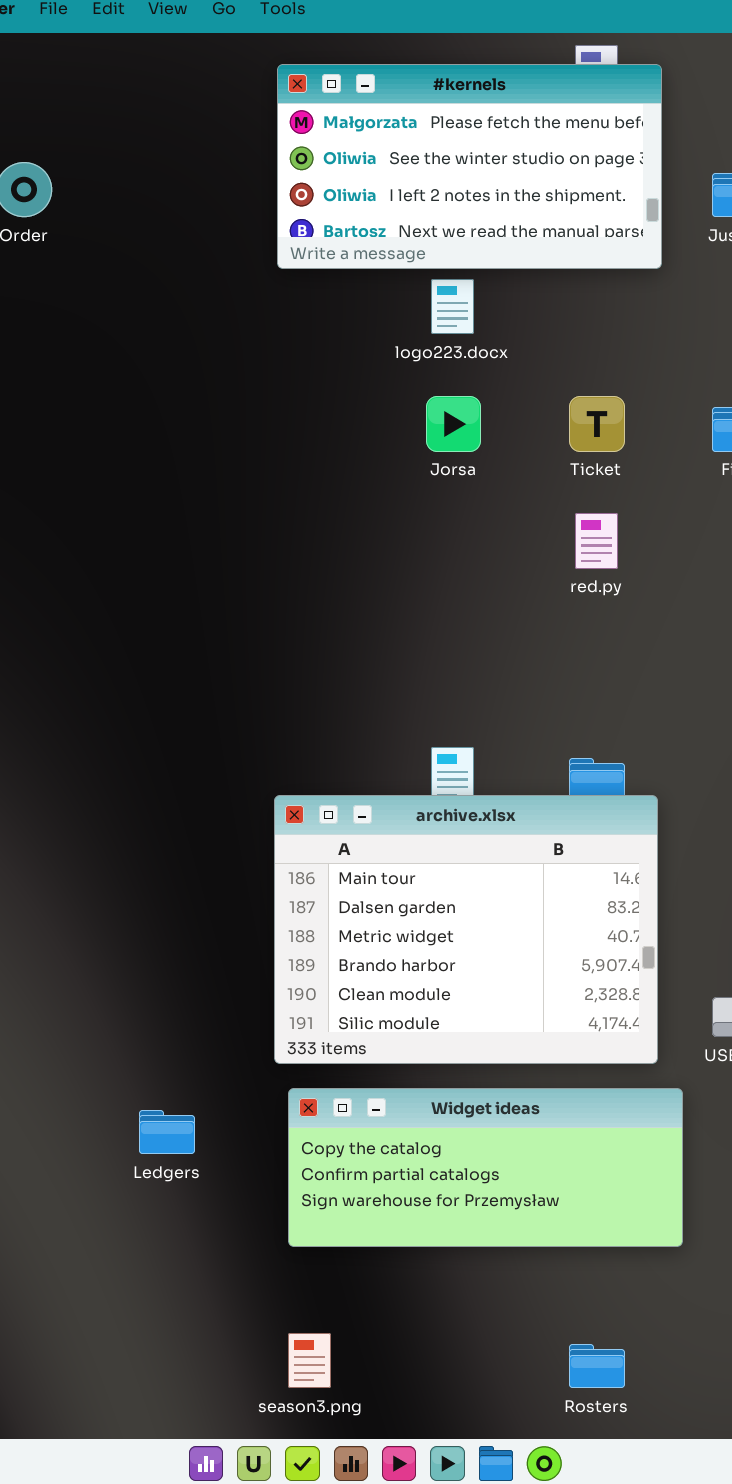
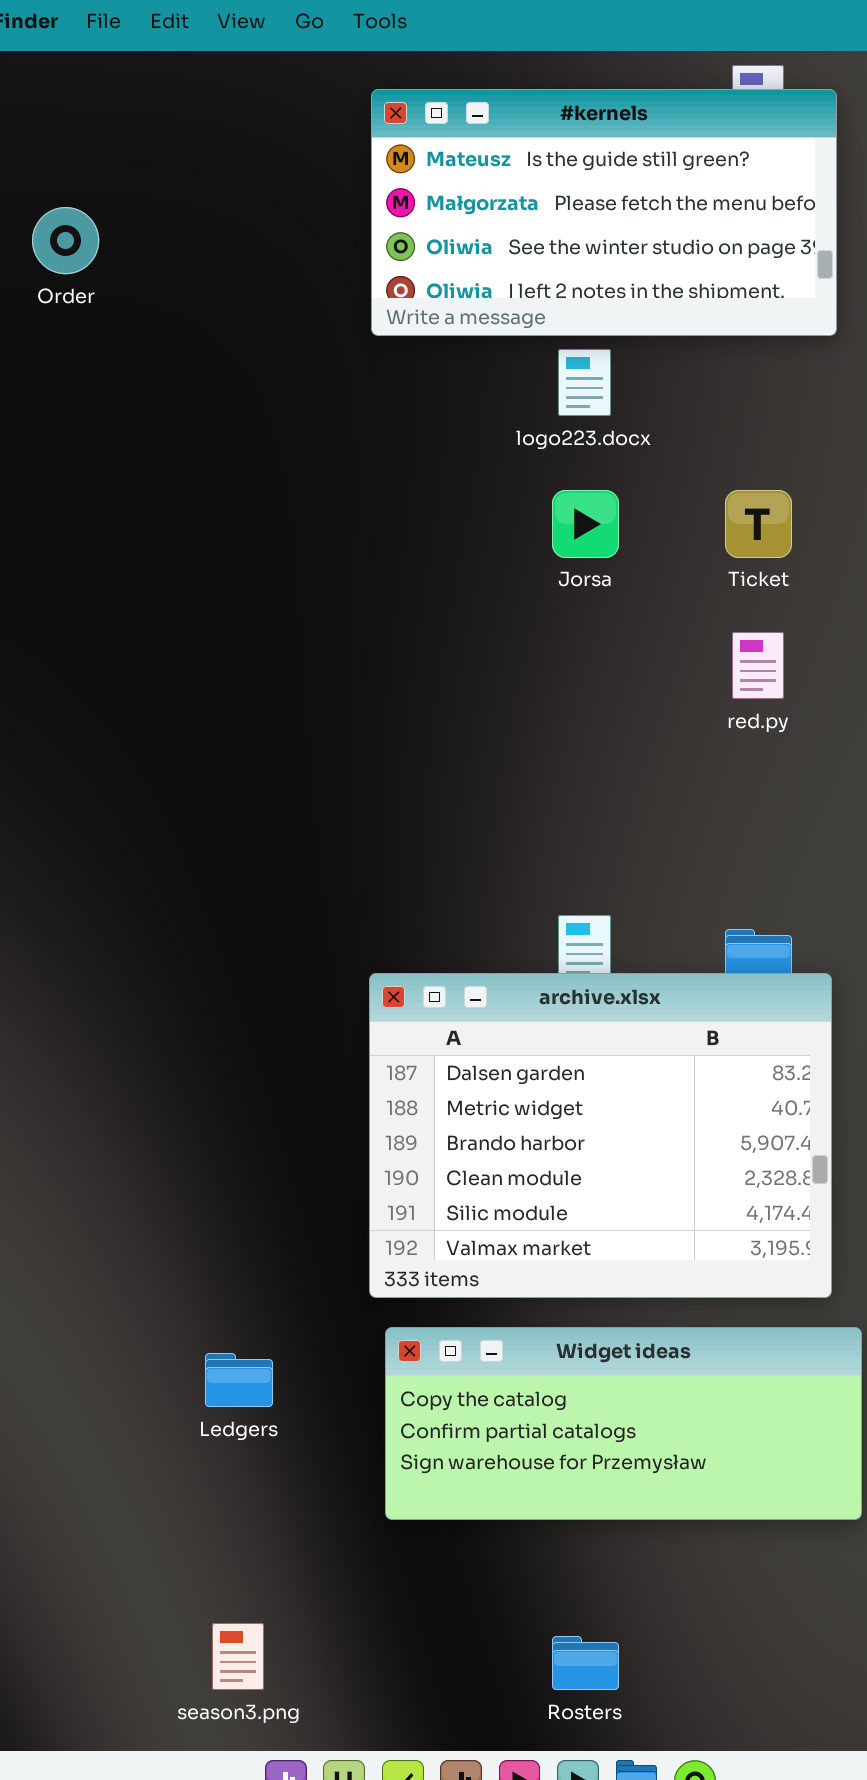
#kernels: [277,64,662,269] -> [371,89,837,336], scrolled up 1 row
archive.xlsx: [274,795,658,1064] -> [369,973,832,1298], scrolled down 1 row
season3.png: [288,1333,331,1388] -> [212,1623,264,1690], moved
Rosters: [569,1344,625,1388] -> [552,1636,619,1690], moved

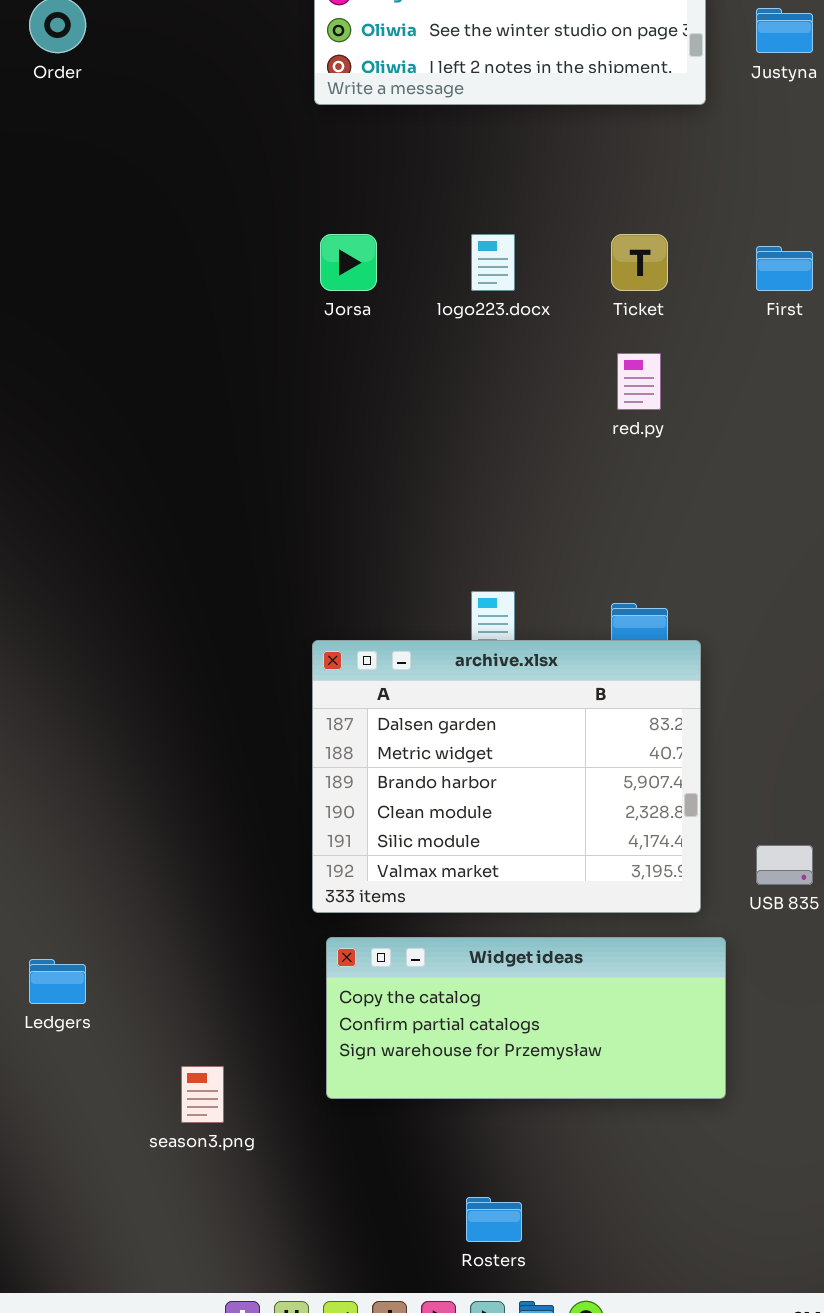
logo223.docx: [558,349,611,416] -> [471,234,515,291], moved
Jorsa: [552,490,619,558] -> [320,234,377,291], moved
Ledgers: [205,1353,273,1407] -> [29,959,86,1004], moved
season3.png: [212,1623,264,1690] -> [181,1066,224,1123], moved

